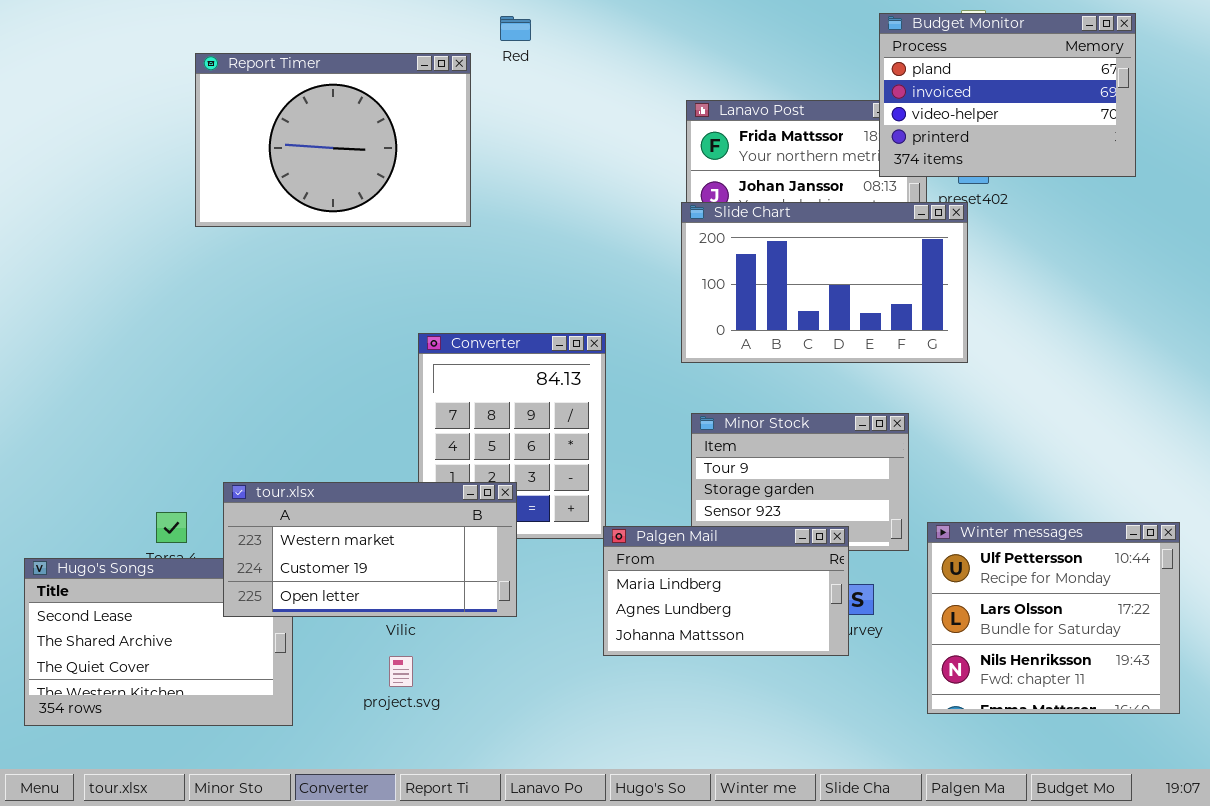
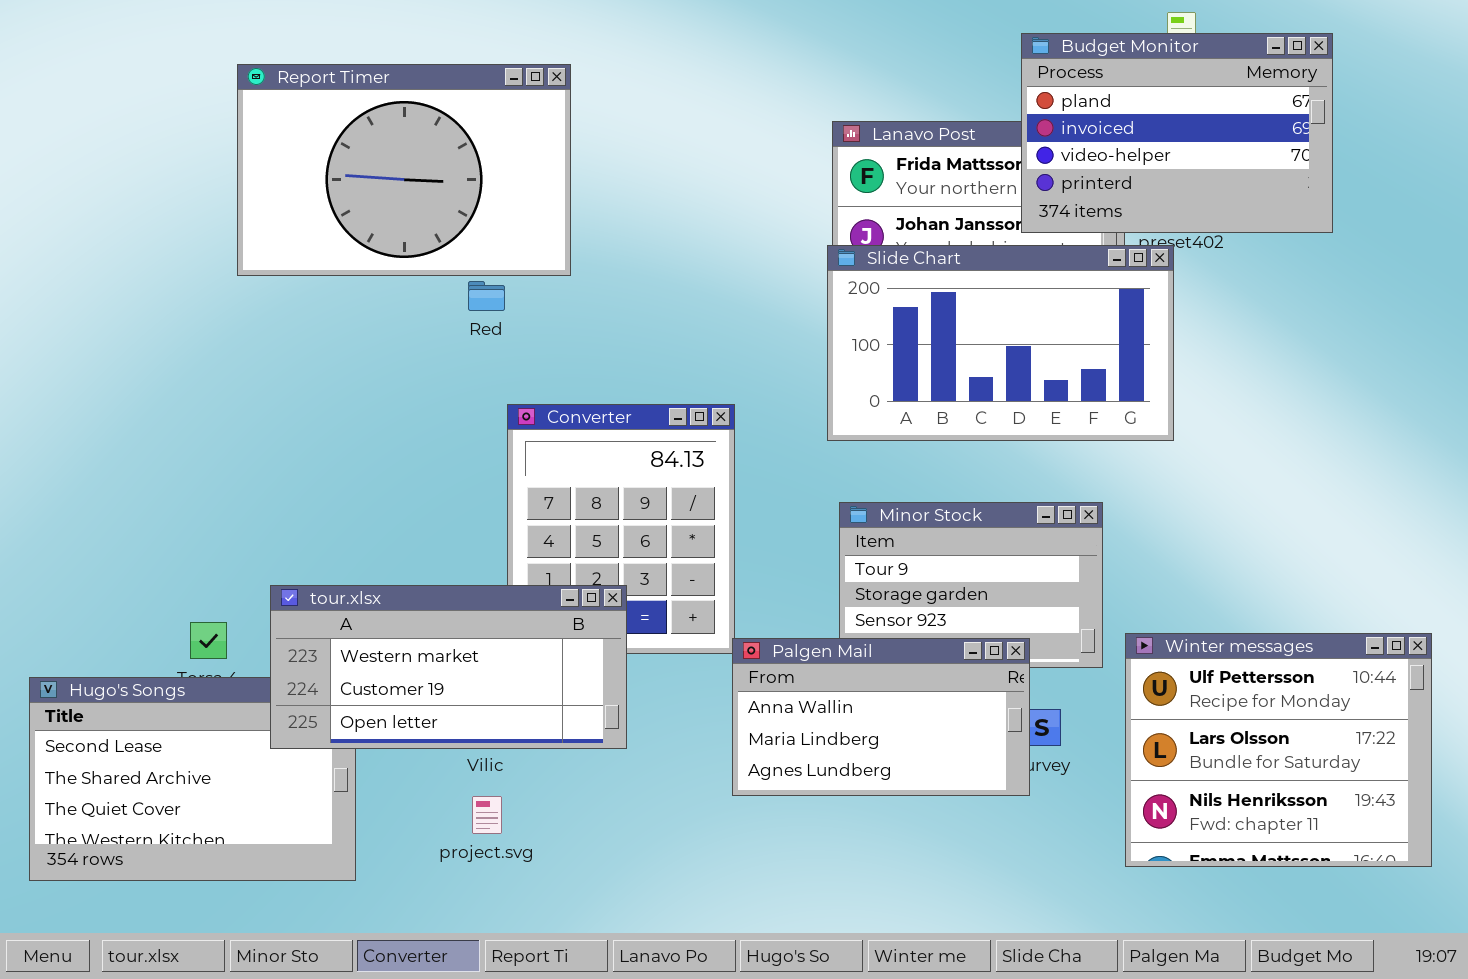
Budget Monitor: [879,13,1136,177] -> [1021,33,1333,233], moved
Red: [500,16,531,41] -> [468,281,505,311], moved
Palgen Mail: [603,526,849,656] -> [732,638,1030,796], scrolled up 1 row

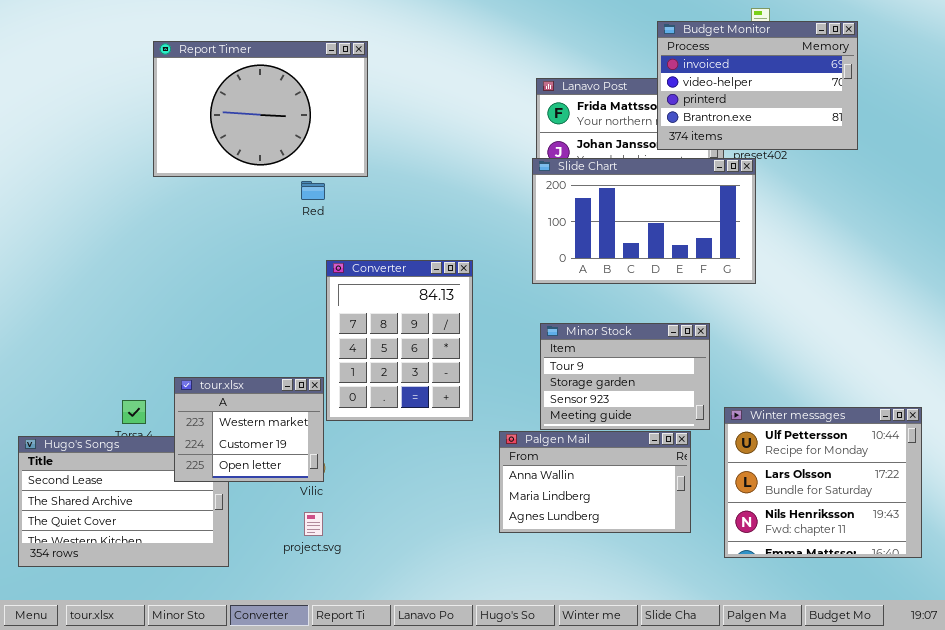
Budget Monitor: [1021,33,1333,233] -> [657,21,858,150], scrolled down 1 row
tour.xlsx: [270,585,627,749] -> [174,377,324,482], resized
Palgen Mail: [732,638,1030,796] -> [499,431,691,533], moved

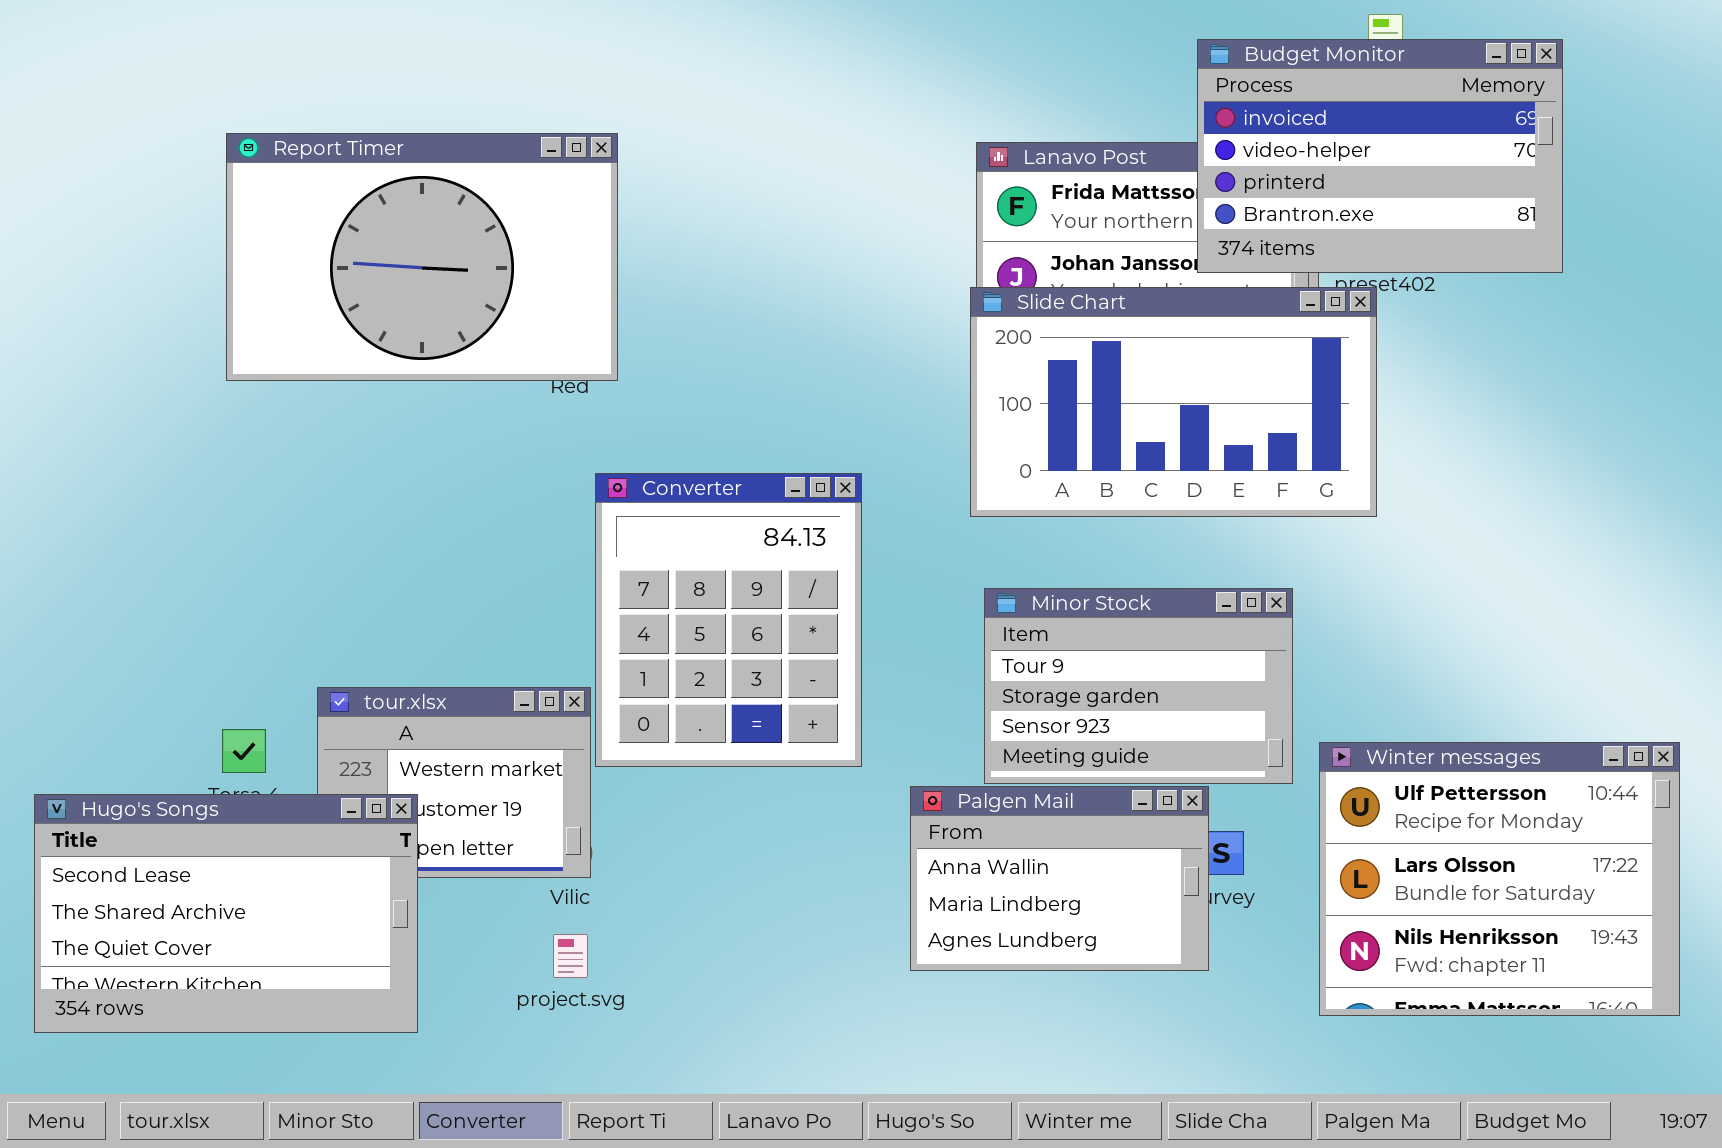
Report Timer: [153,41,368,177] -> [226,133,618,381], moved
Palgen Mail: [499,431,691,533] -> [910,786,1209,971], resized
Hugo's Songs: [18,436,229,567] -> [34,794,418,1033], raised

